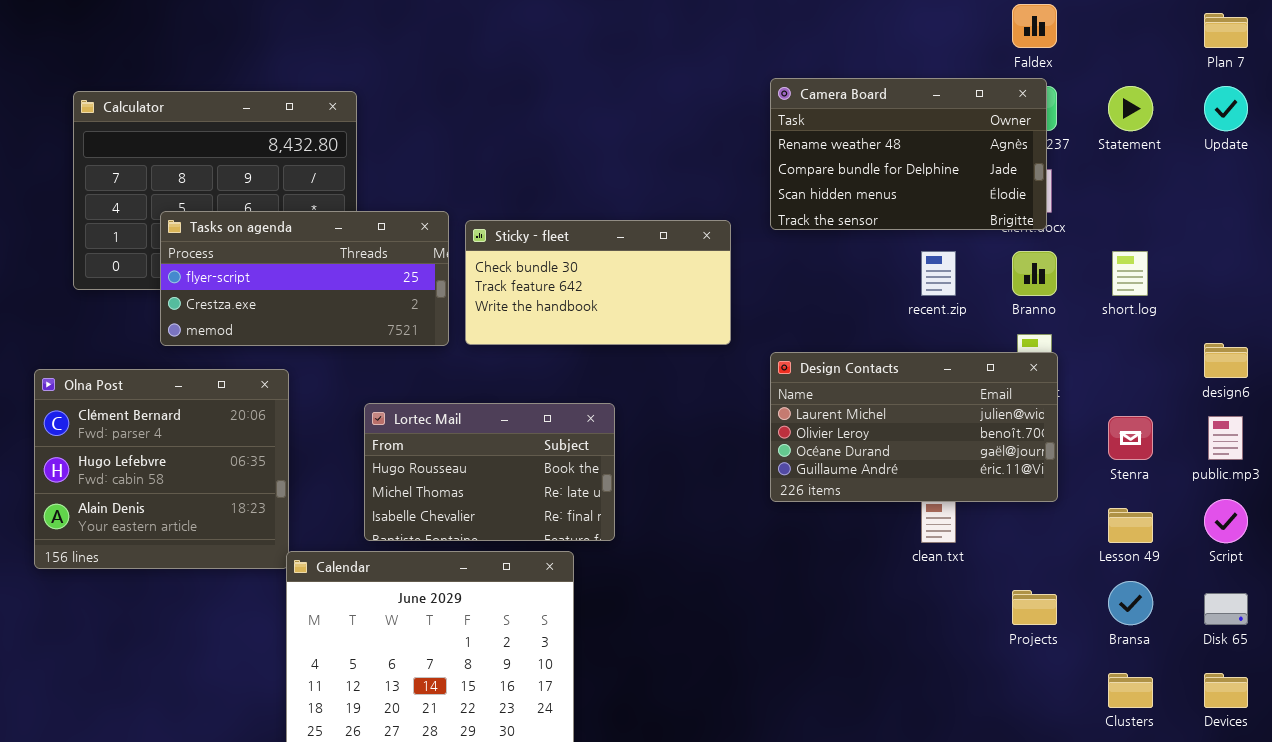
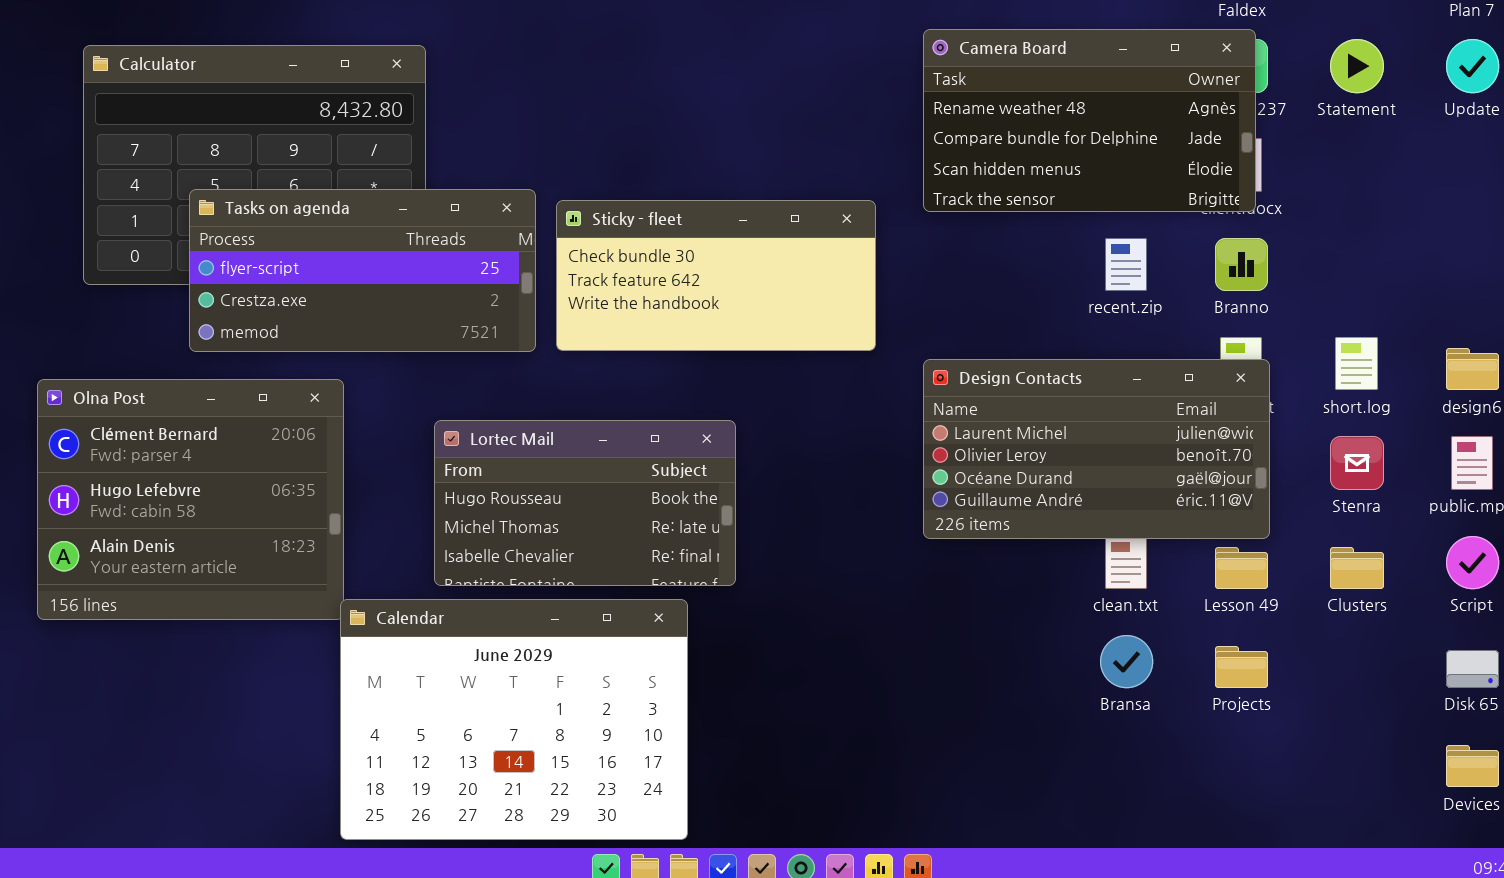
short.log: [1112,251,1148,296] -> [1335,337,1378,390], moved
Lesson 49: [1108,508,1153,543] -> [1215,547,1268,589], moved
Bransa: [1108,581,1153,625] -> [1100,635,1153,688], moved
Clusters: [1108,673,1153,708] -> [1330,547,1384,589], moved

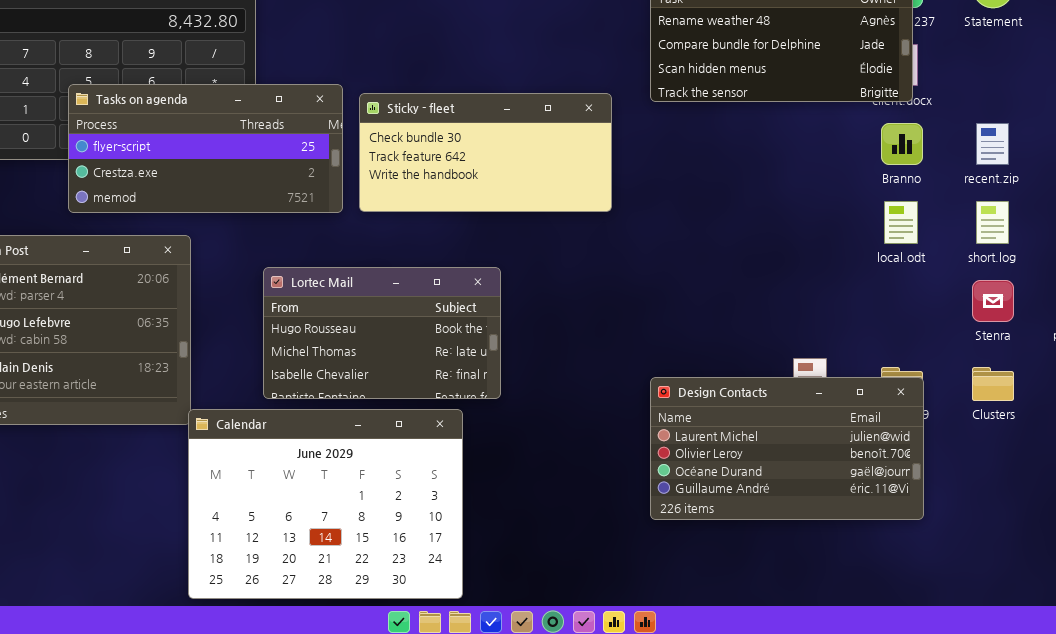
recent.zip: [1105,238,1147,291] -> [976,123,1009,165], moved
Design Contacts: [923,359,1270,539] -> [650,377,924,520], moved

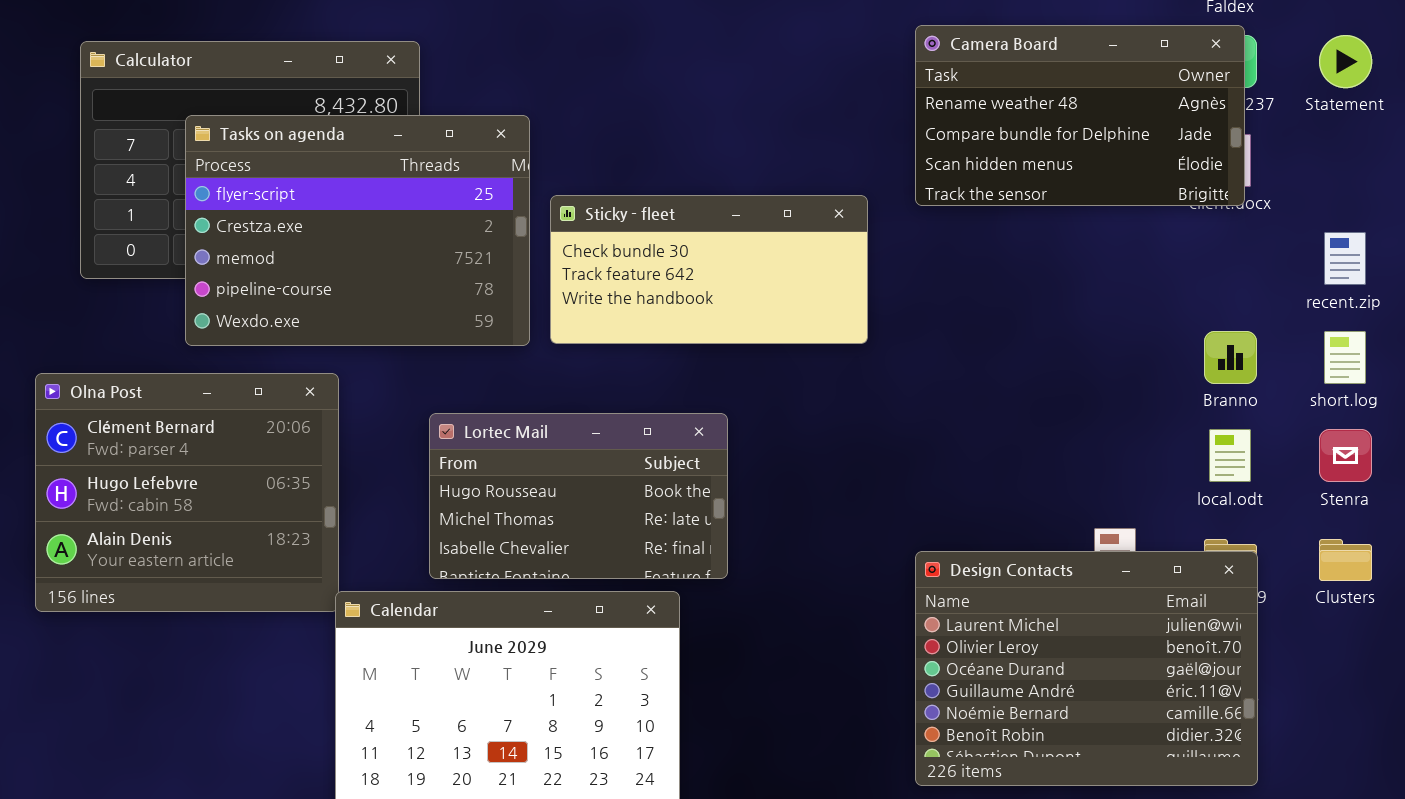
Tasks on agenda: [68,84,343,213] -> [185,115,530,346], resized
Branno: [881,123,923,165] -> [1204,331,1257,384], moved
local.odt: [884,201,918,244] -> [1209,429,1251,482], moved
Design Contacts: [650,377,924,520] -> [915,551,1258,786], resized

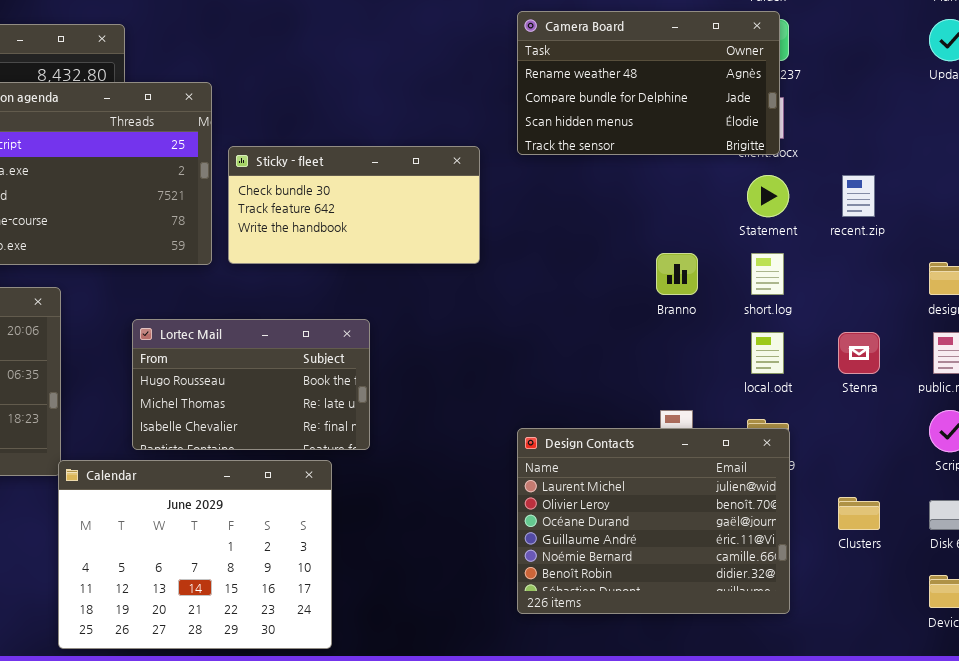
Statement: [1319,35,1372,88] -> [747,175,789,217], moved
Branno: [1204,331,1257,384] -> [656,253,698,295], moved
short.log: [1324,331,1366,384] -> [751,253,784,295], moved
Clusters: [1319,539,1372,581] -> [838,497,880,530], moved

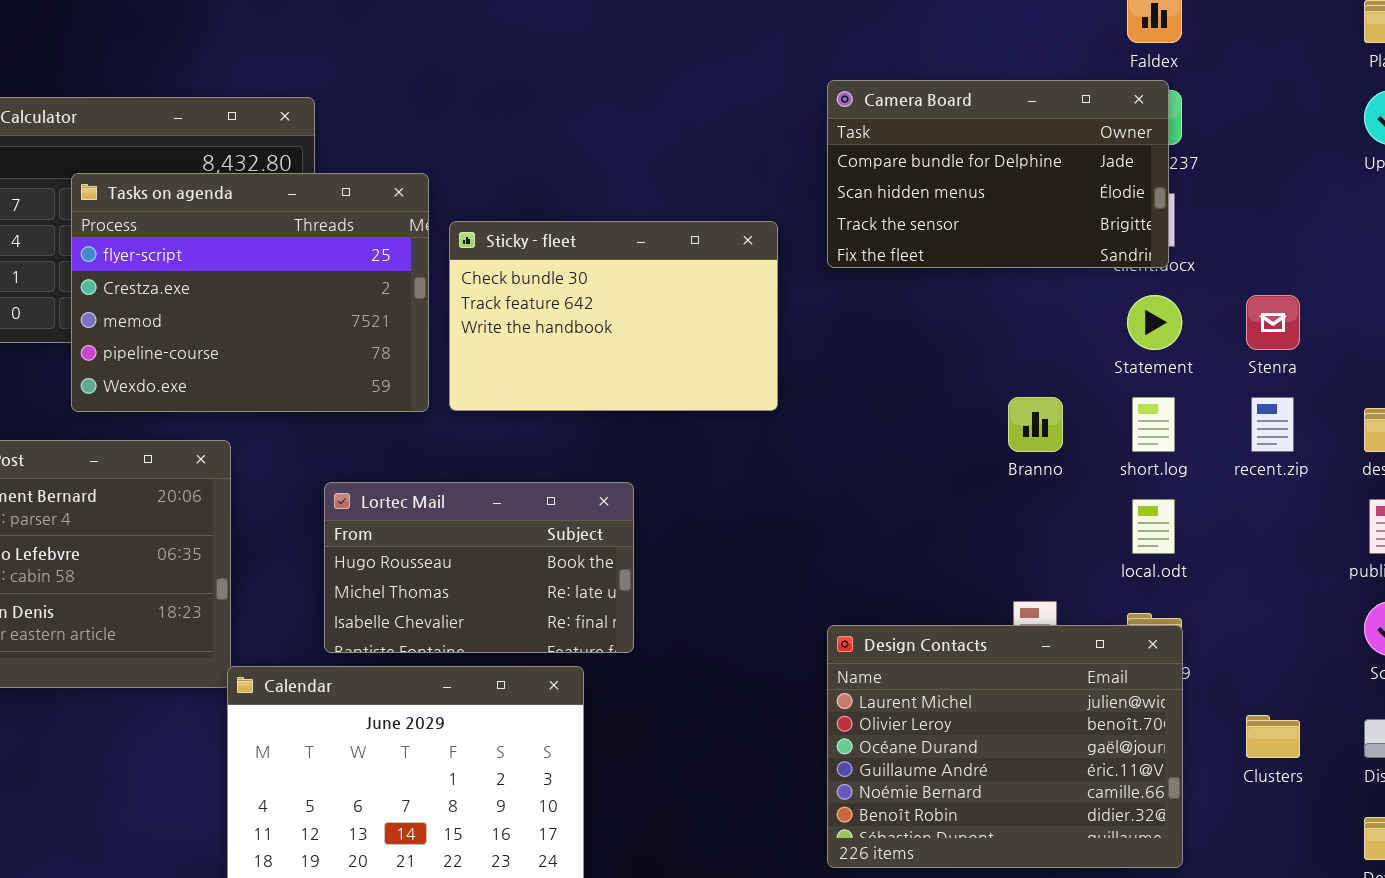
Camera Board: [517,11,780,155] -> [827,80,1169,268], scrolled down 1 row
Sticky - fleet: [228,146,480,264] -> [449,221,778,411], resized
recent.zip: [842,175,875,217] -> [1251,397,1294,452], moved
Stenra: [838,332,880,374] -> [1246,295,1300,350], moved

